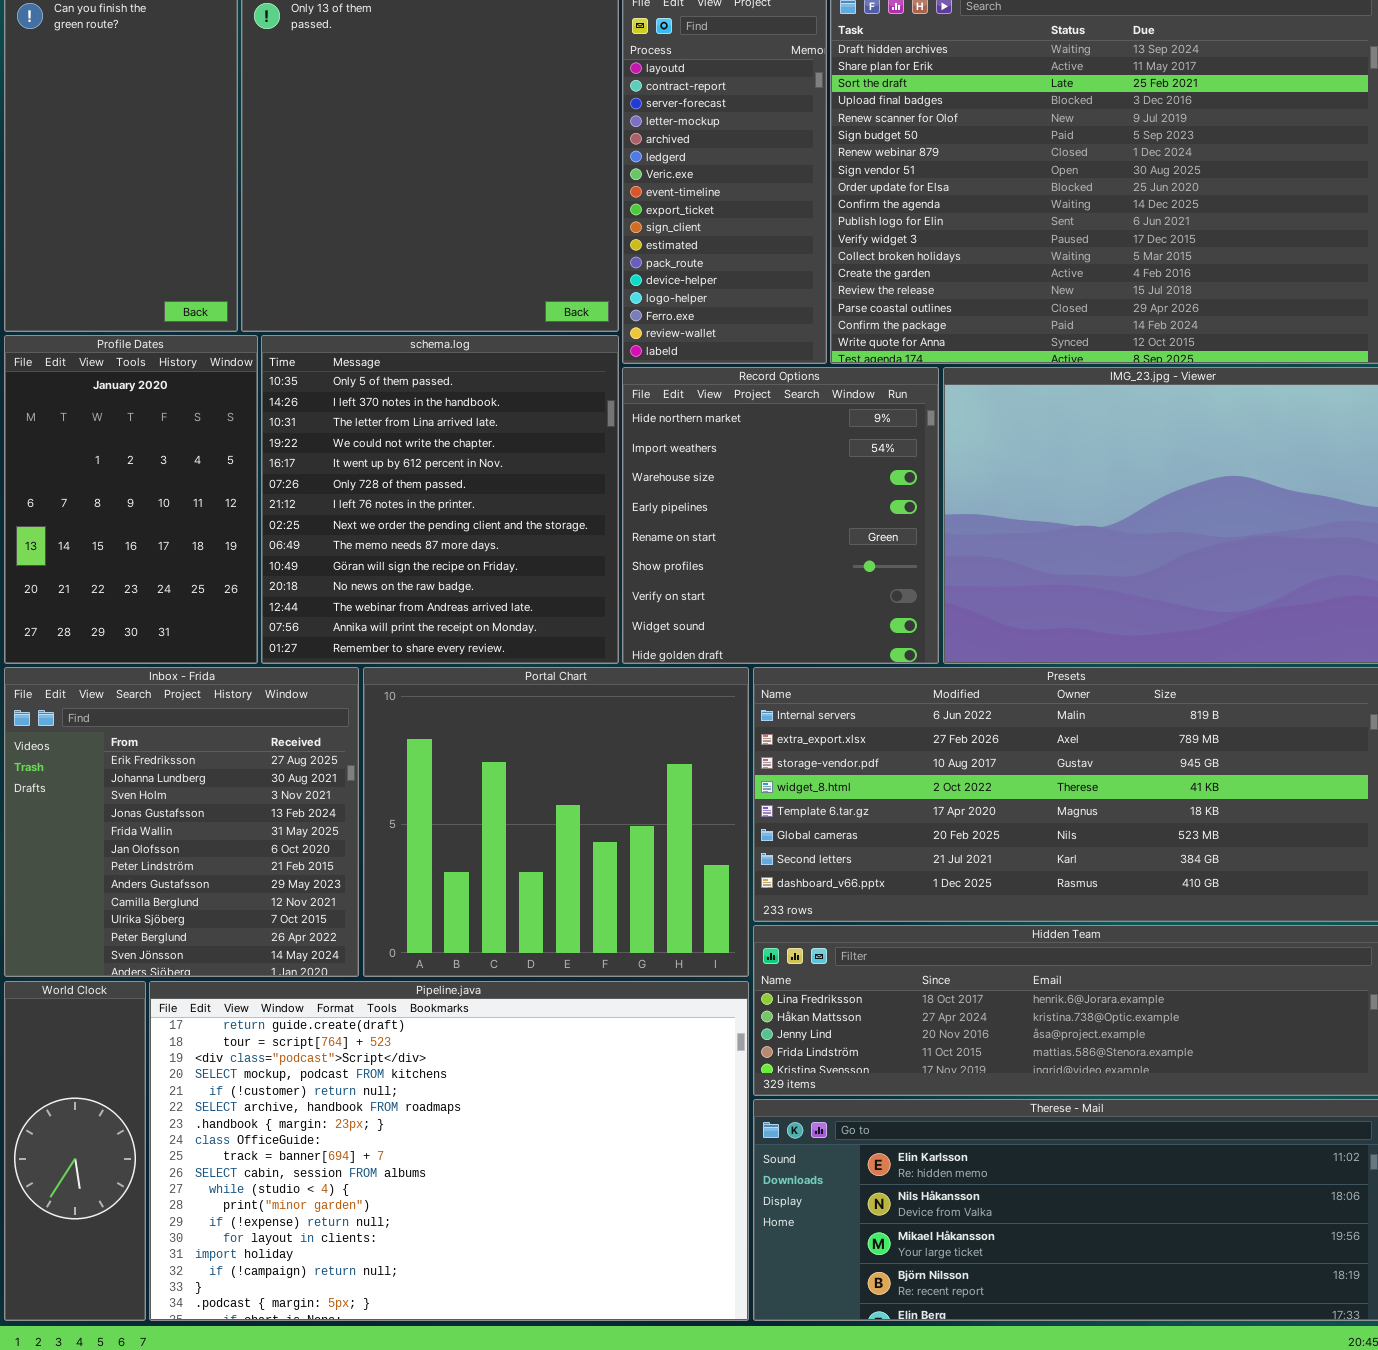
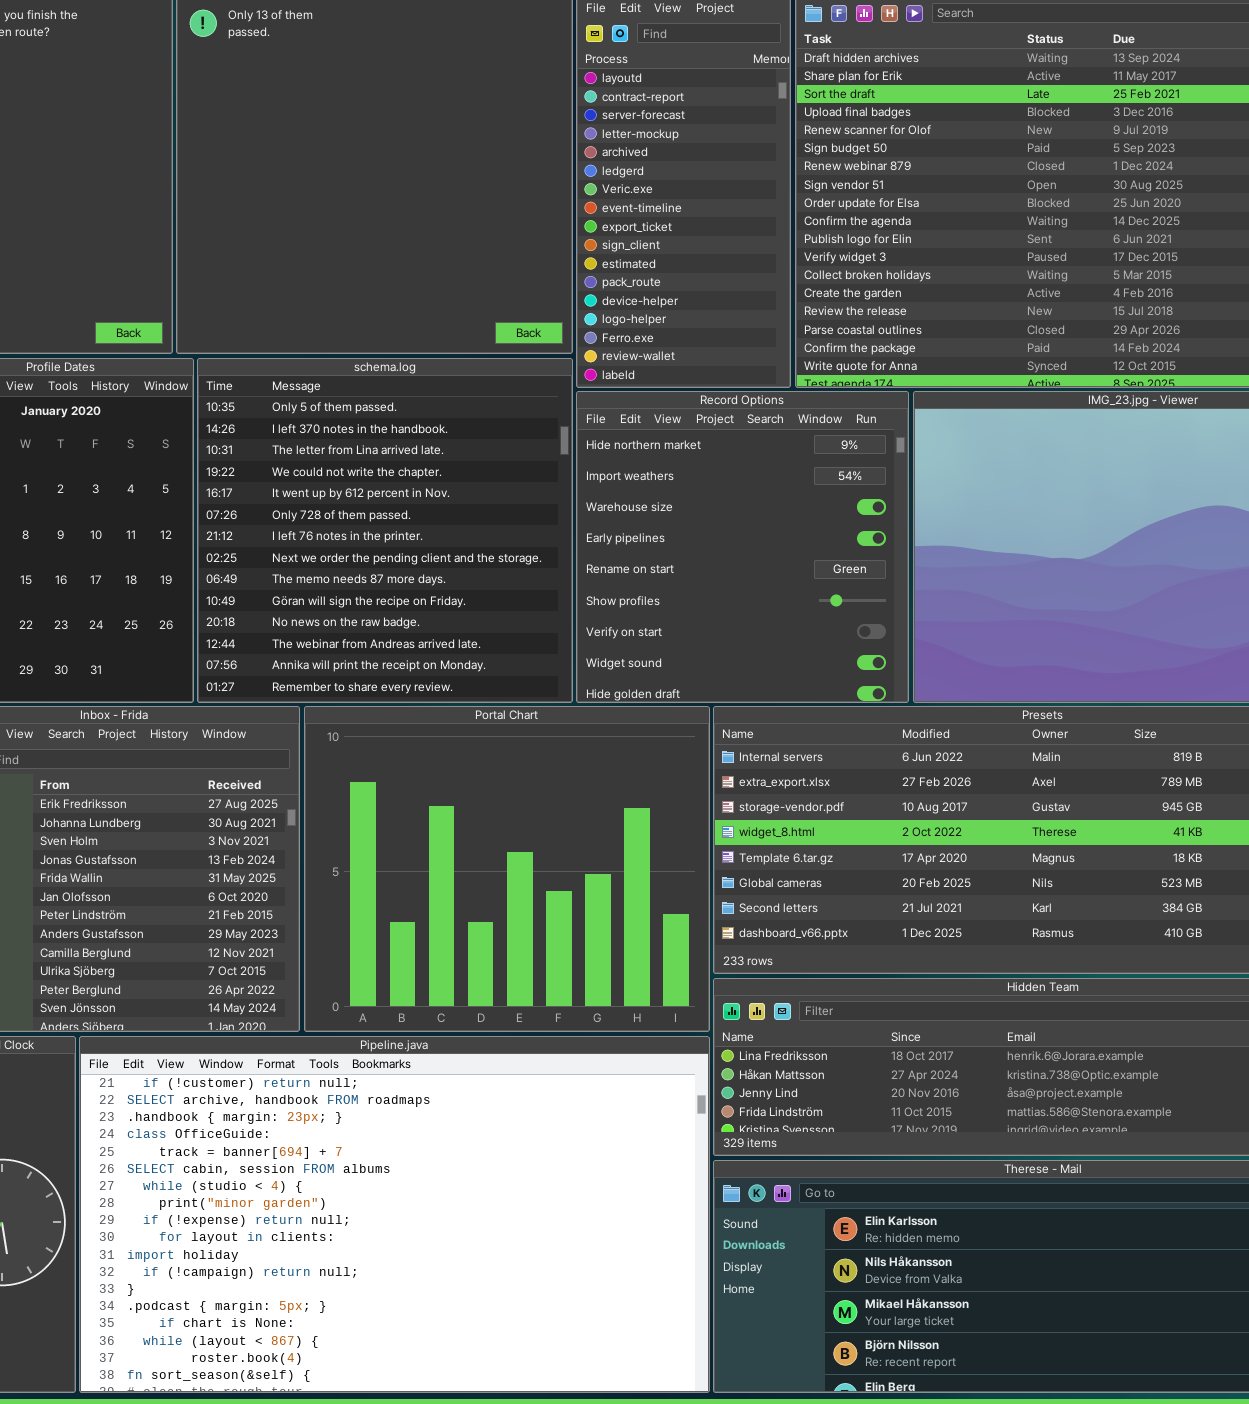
Pipeline.java: [149,981,749,1321] -> [79,1036,710,1393], scrolled down 4 rows

